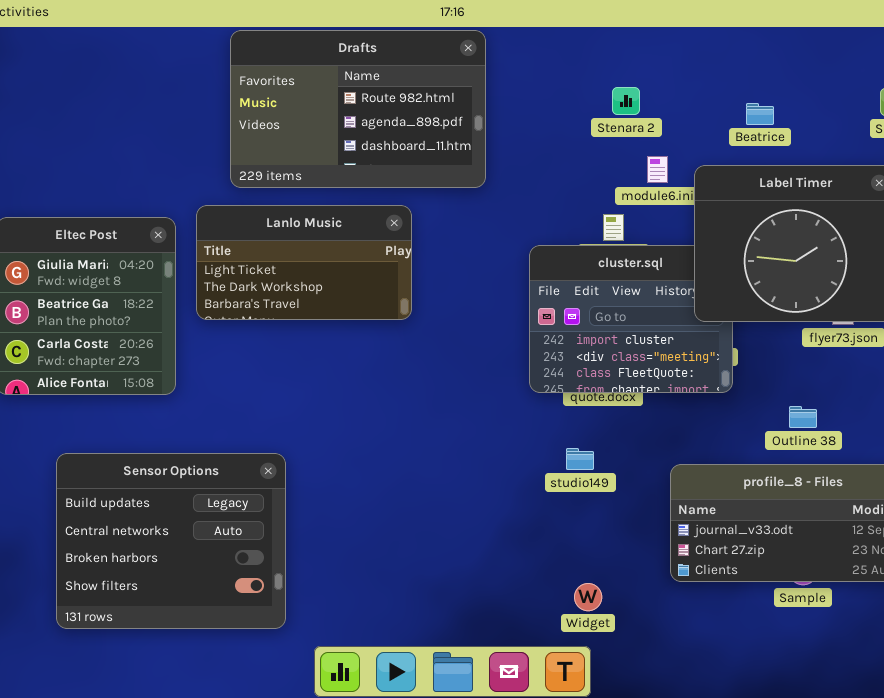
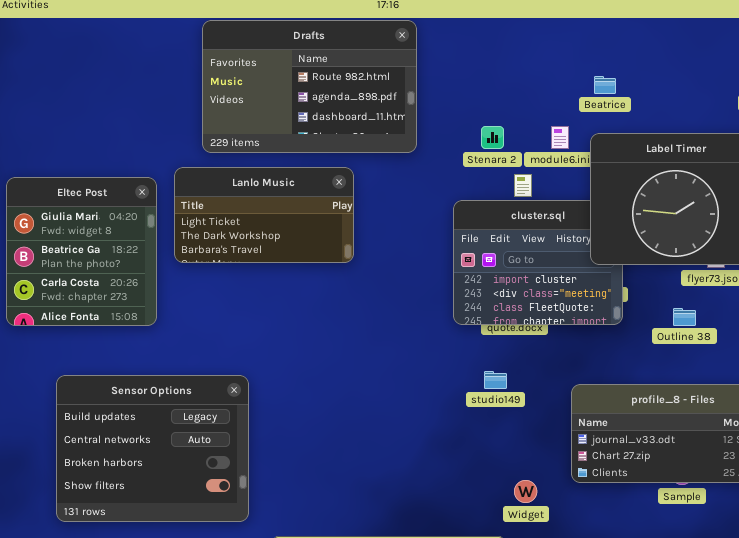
Stenara 2: [612,87,640,115] -> [481,126,504,149], moved
Beatrice: [746,103,774,125] -> [594,76,616,94], moved
Outline 38: [789,406,817,428] -> [673,308,696,326], moved
Widget: [574,583,602,611] -> [514,480,537,503], moved

